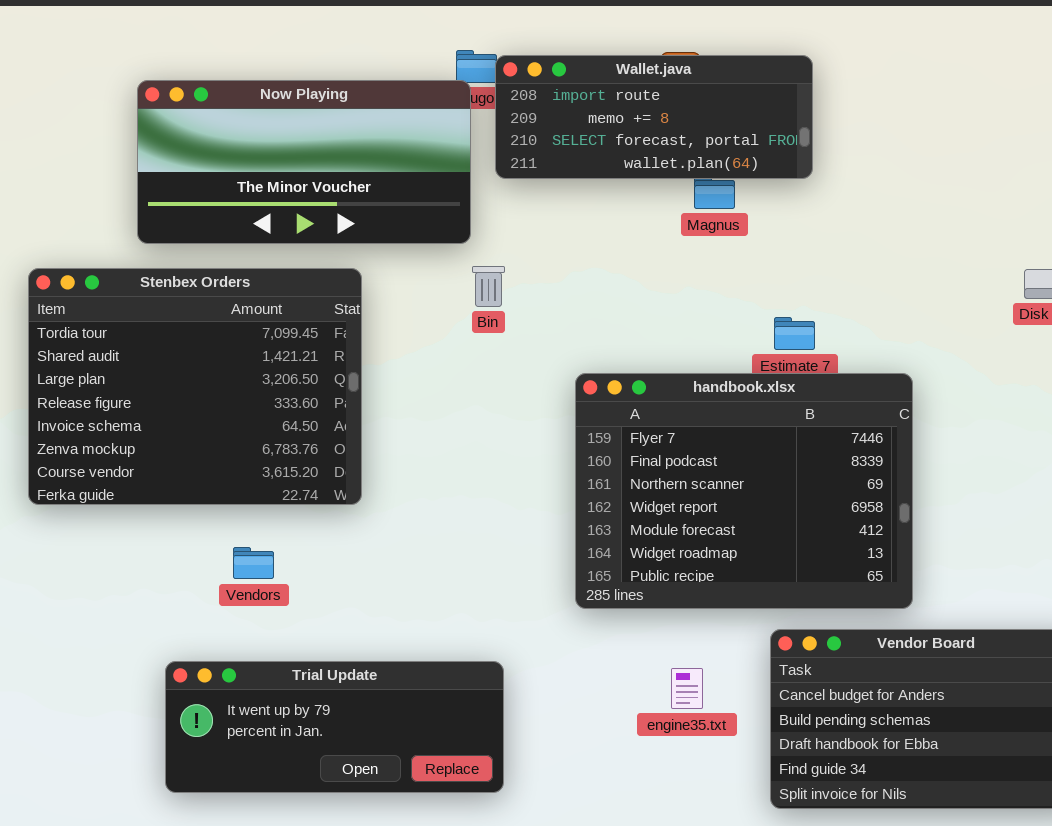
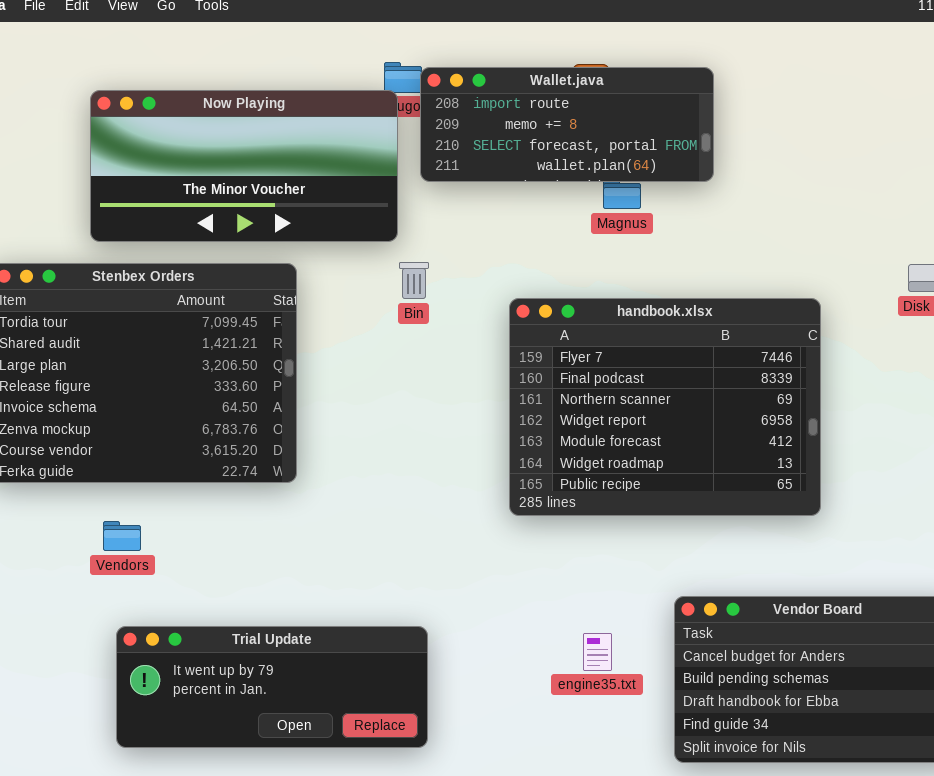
handbook.xlsx: [575,373,913,609] -> [509,298,821,516], moved
Vendors: [233,547,274,579] -> [103,521,141,551], moved

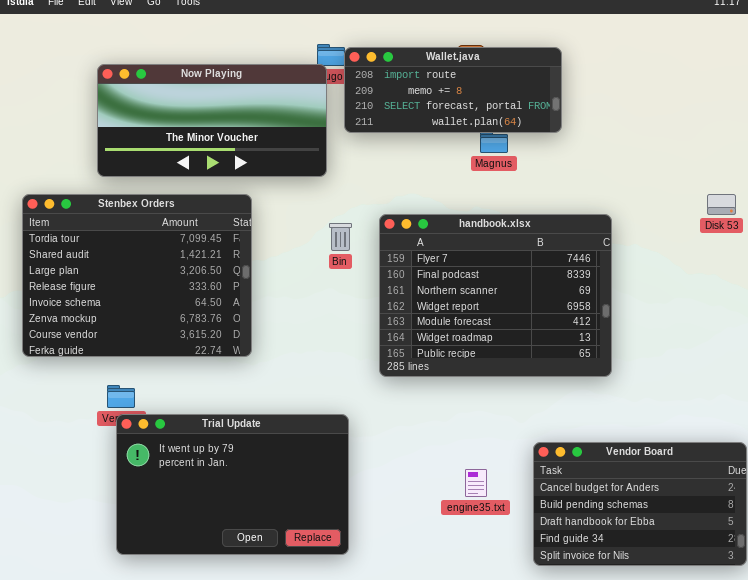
Bin: [399,262,429,299] -> [329,223,352,251], moved
handbook.xlsx: [509,298,821,516] -> [379,214,612,377], moved
Trial Update: [116,626,428,748] -> [116,414,349,555], resized

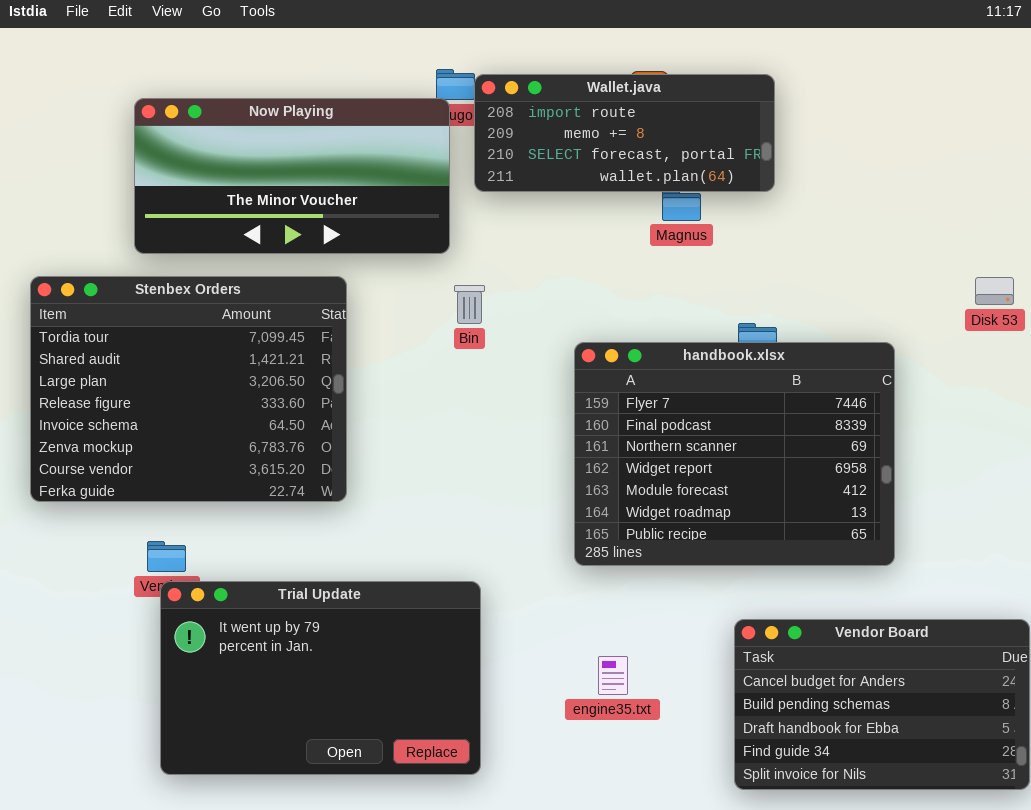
handbook.xlsx: [379,214,612,377] -> [574,342,895,566], moved
Bin: [329,223,352,251] -> [454,285,485,324], moved
engine35.txt: [465,469,487,497] -> [598,656,628,695], moved

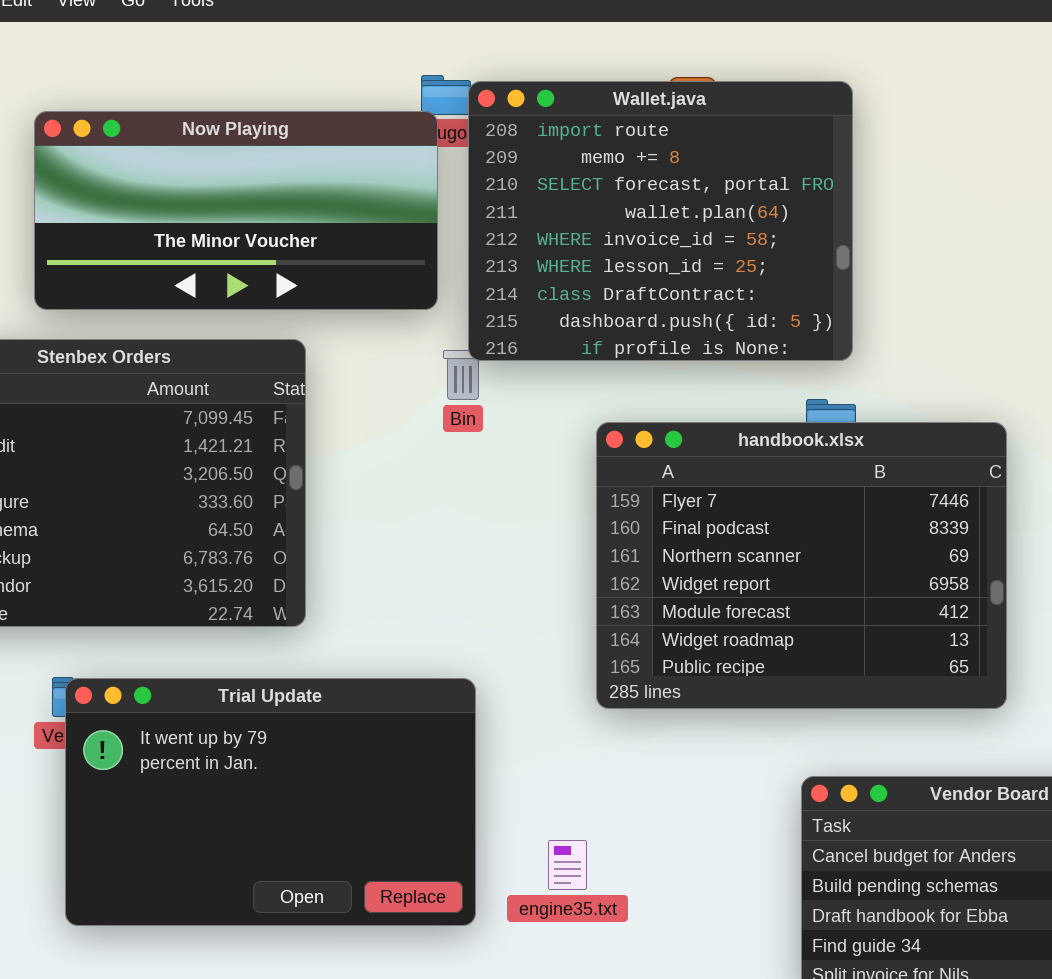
Wallet.java: [474,74,775,192] -> [468,81,853,361], resized
Trial Update: [160,581,481,775] -> [65,678,476,926], moved
engine35.txt: [598,656,628,695] -> [548,840,587,890], moved

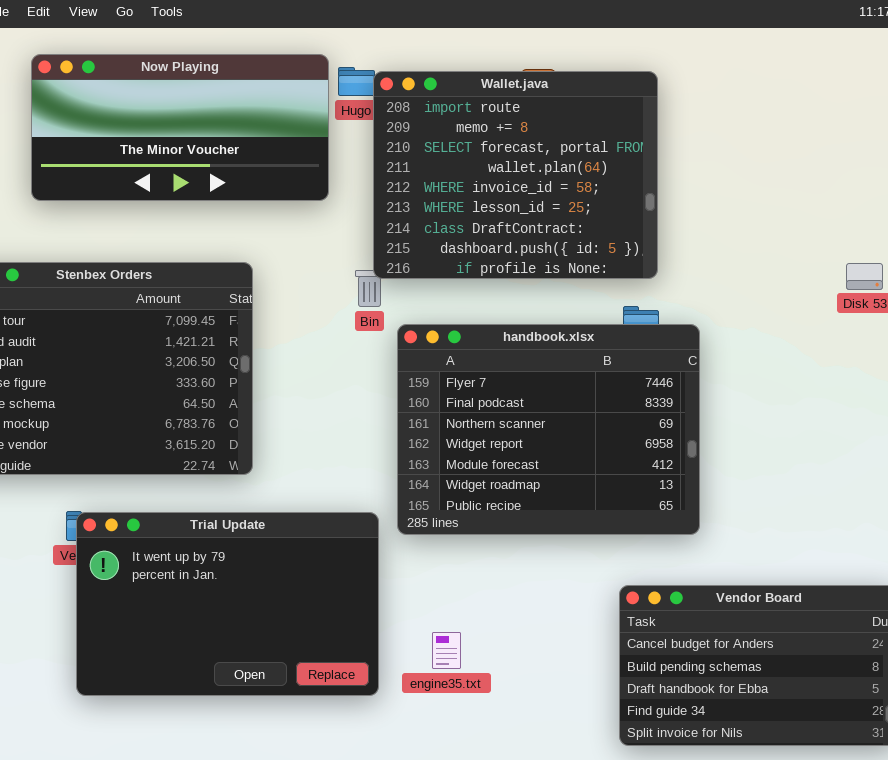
Now Playing: [34,111,438,310] -> [31,54,329,201], moved
handbook.xlsx: [596,422,1007,709] -> [397,324,700,535], moved

